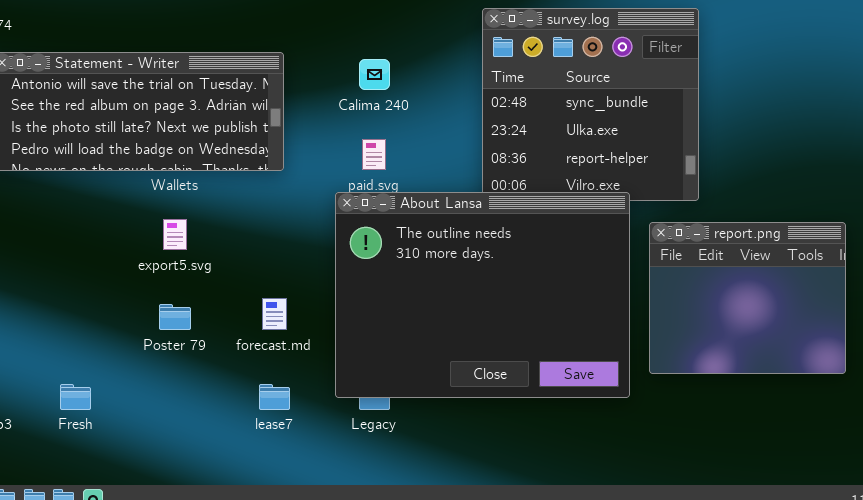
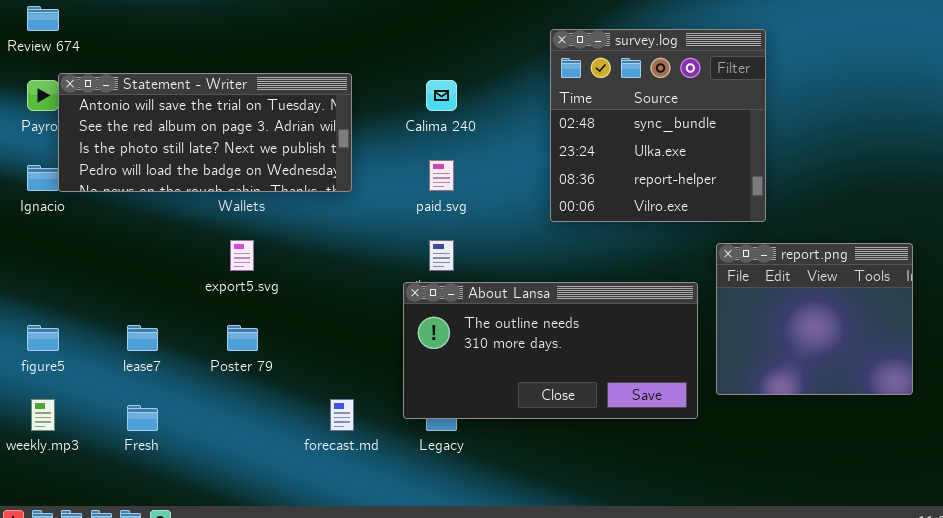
About Lansa: [335,192,630,398] -> [403,282,698,419], resized
forecast.md: [262,298,287,330] -> [330,399,354,431], moved
lease7: [259,384,290,410] -> [127,325,158,351], moved

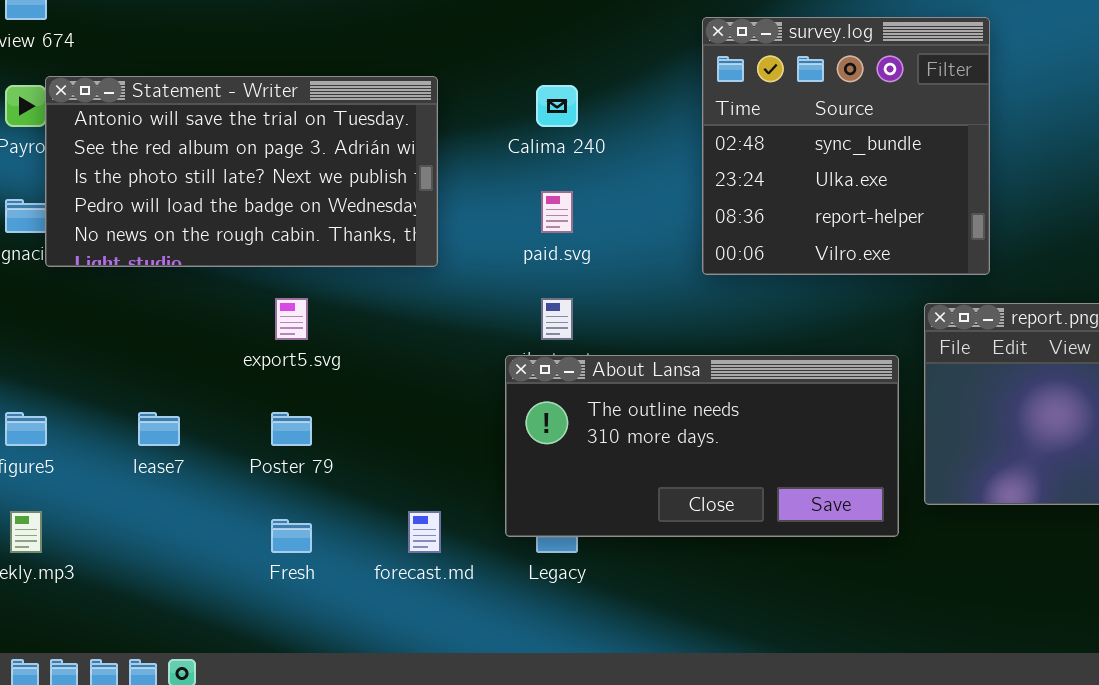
Statement - Writer: [58,73,352,192] -> [45,76,438,267], resized
Fresh: [127,405,158,431] -> [271,519,312,553], moved

